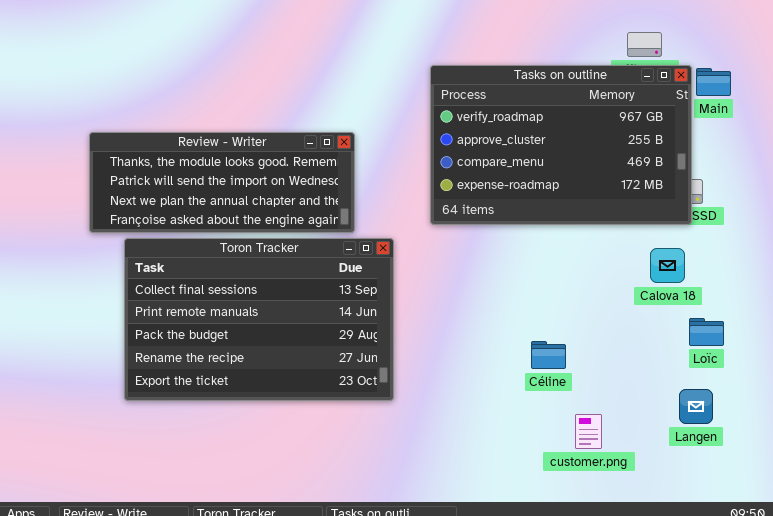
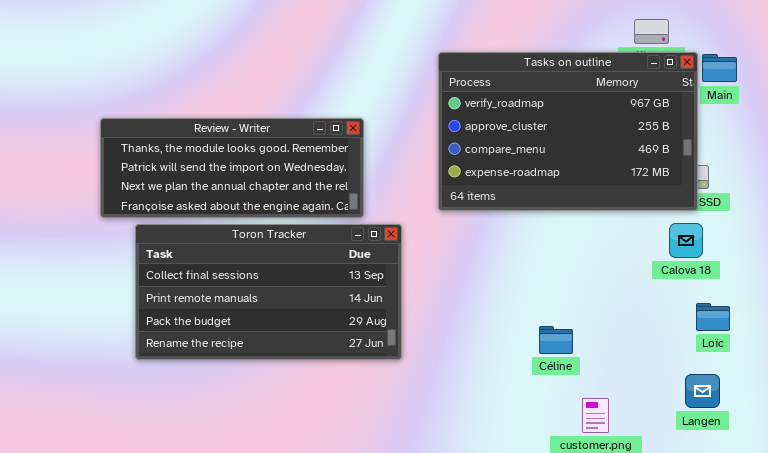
Toron Tracker: [124,238,394,401] -> [135,224,402,360], resized
Calova 18: [650,248,685,283] -> [669,223,703,258], moved

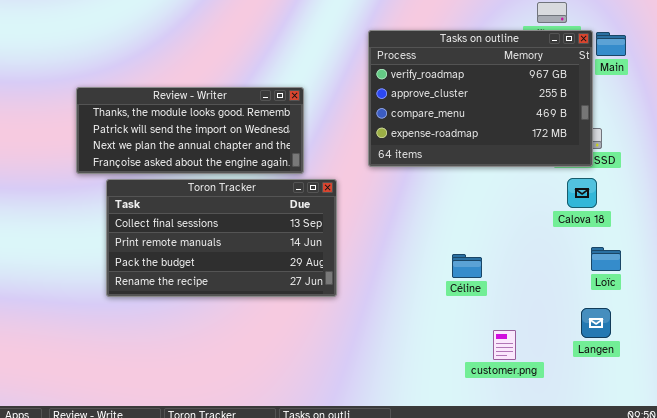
Céline: [539,326,573,354] -> [452,254,482,278], moved

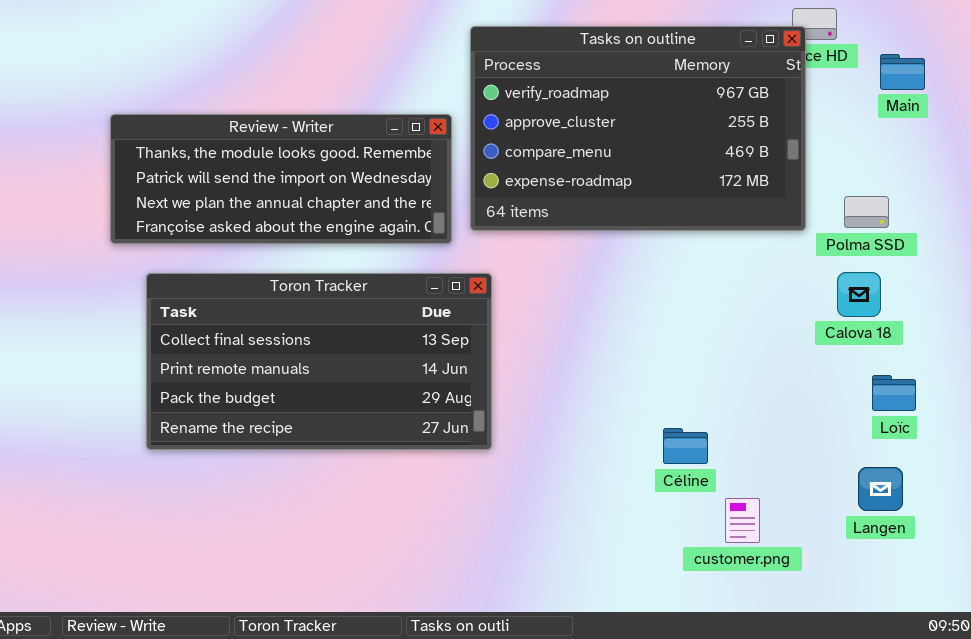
Tasks on outline: [368,30,593,167] -> [470,26,806,231], moved
Review - Writer: [76,87,304,174] -> [110,114,452,244], moved
Céline: [452,254,482,278] -> [663,428,708,464], moved

